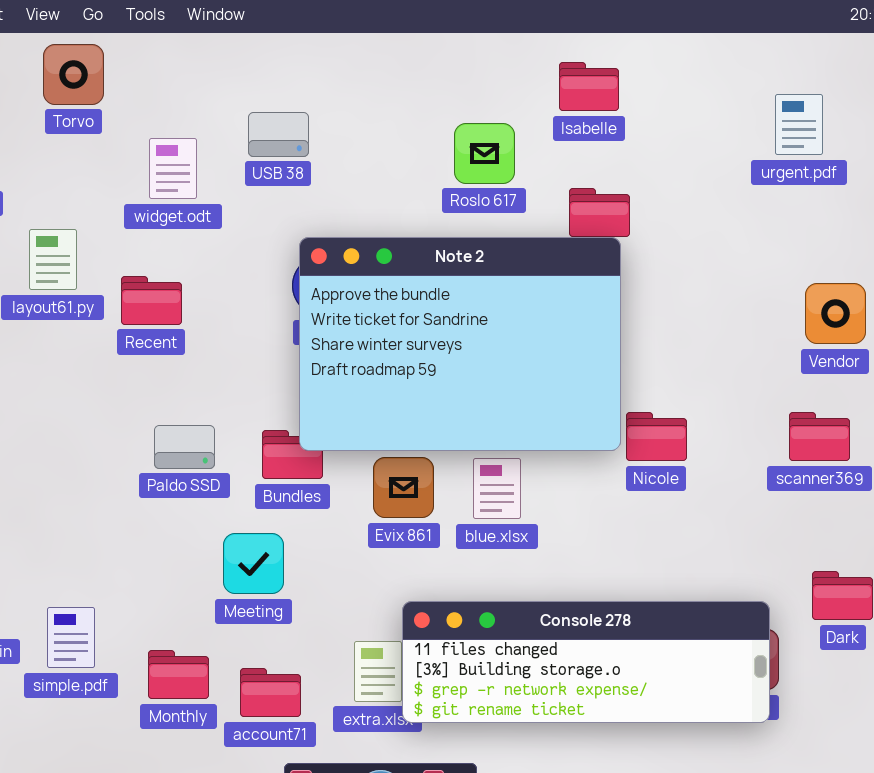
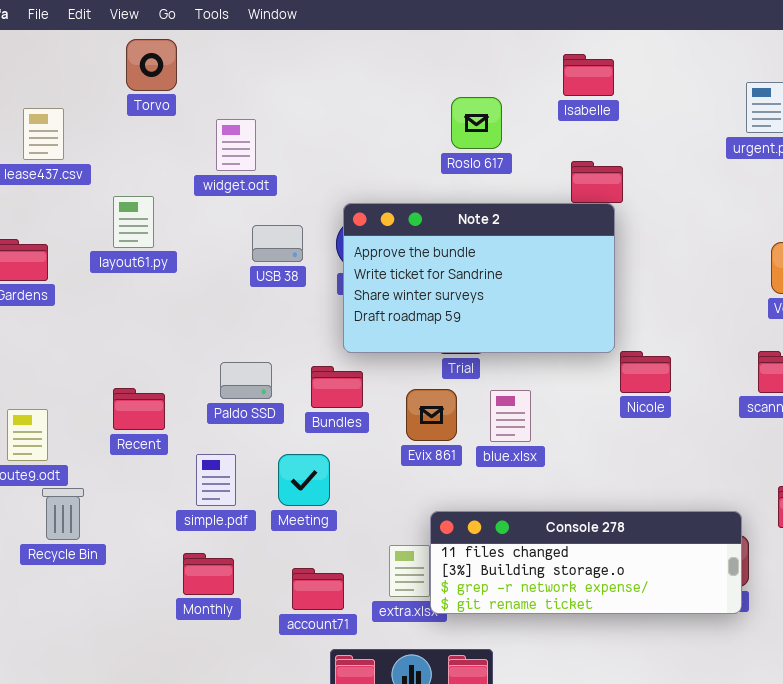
USB 38: [248,112,309,157] -> [252,225,303,262], moved
Roslo 617: [454,123,515,184] -> [451,97,502,149], moved
Note 2: [299,237,621,451] -> [343,203,615,353], resized
Recent: [121,276,182,325] -> [113,388,165,430], moved
simple.pdf: [47,607,95,668] -> [196,454,236,506], moved
Monthly: [148,650,209,699] -> [183,553,234,595], moved

